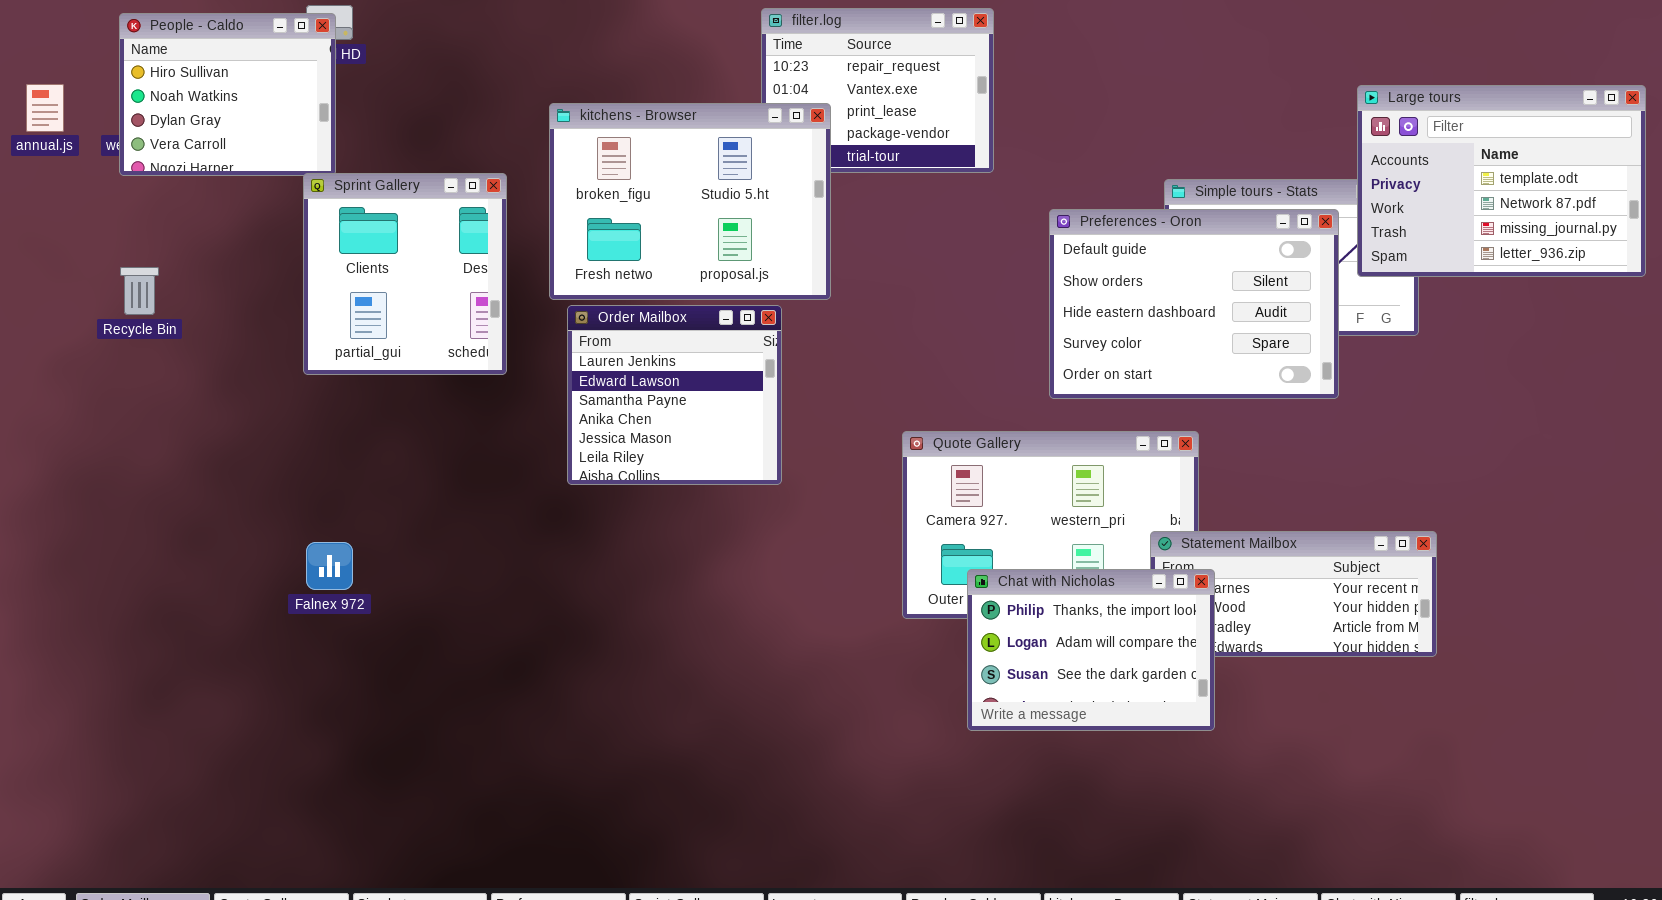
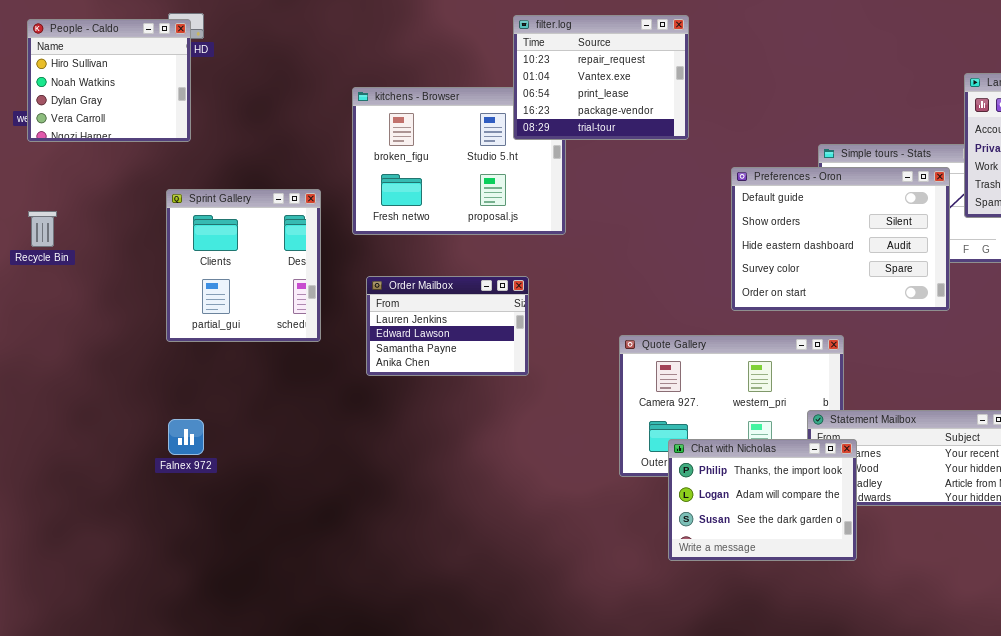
filter.log: [761,8,994,173] -> [513,15,689,140], raised
Sprint Gallery: [303,173,507,375] -> [166,189,321,342], moved
Order Mailbox: [567,305,782,485] -> [366,276,529,376], resized

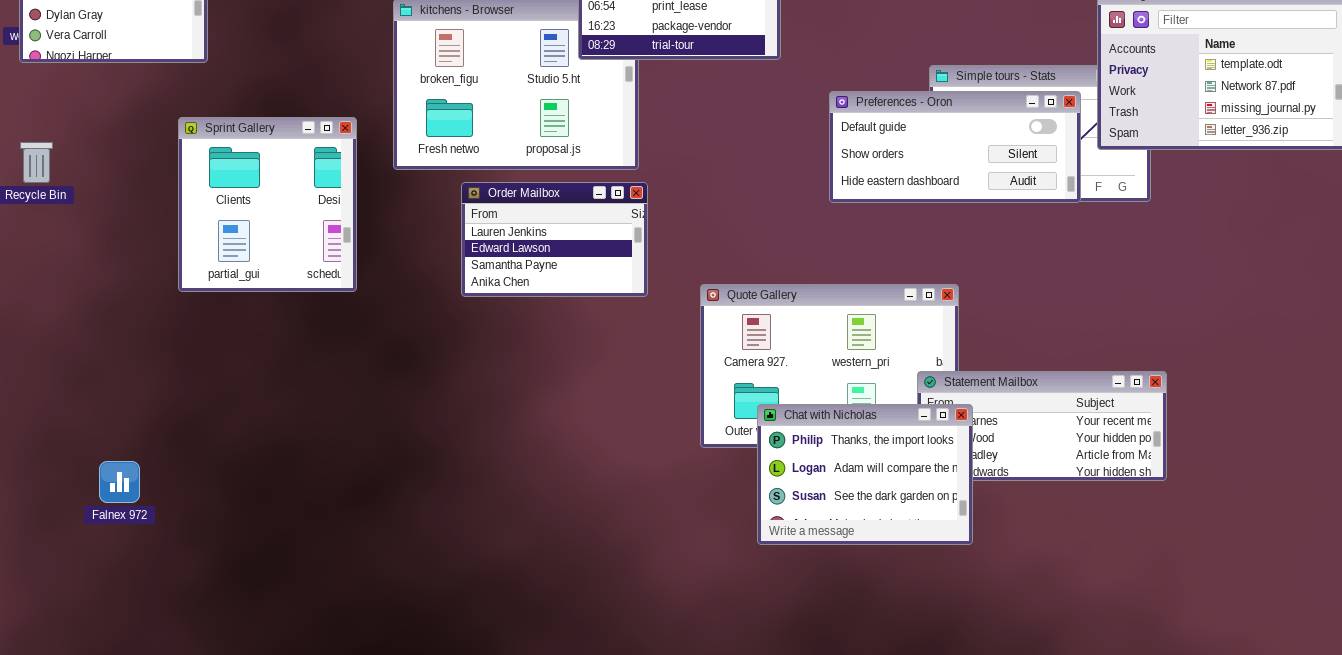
Preferences - Oron: [731,167,950,311] -> [829,91,1081,203], resized
Order Mailbox: [366,276,529,376] -> [461,182,648,297], moved
Falnex 972: [168,419,204,455] -> [99,461,140,503], moved

